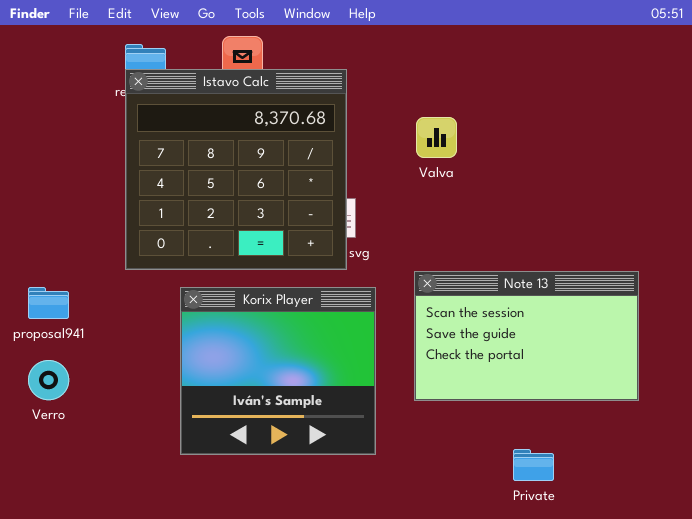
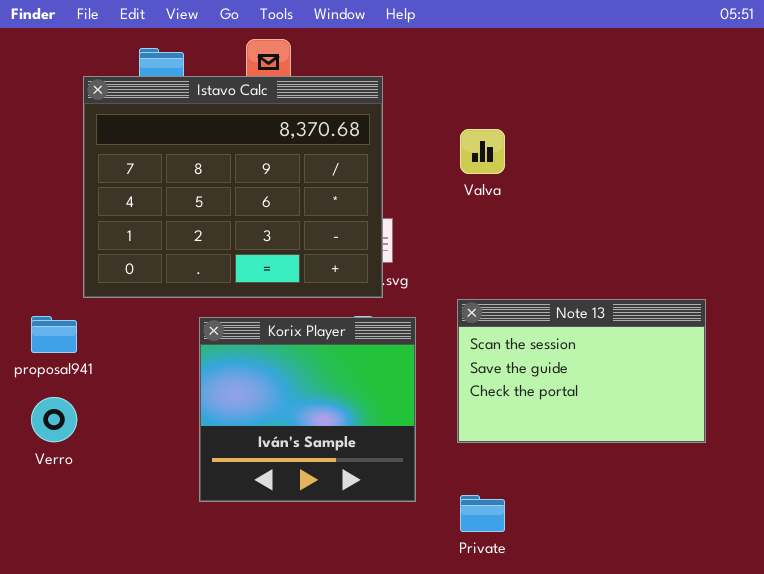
Istavo Calc: [125,69,347,270] -> [83,76,383,298], resized
Private: [513,449,554,481] -> [460,495,505,532], moved

